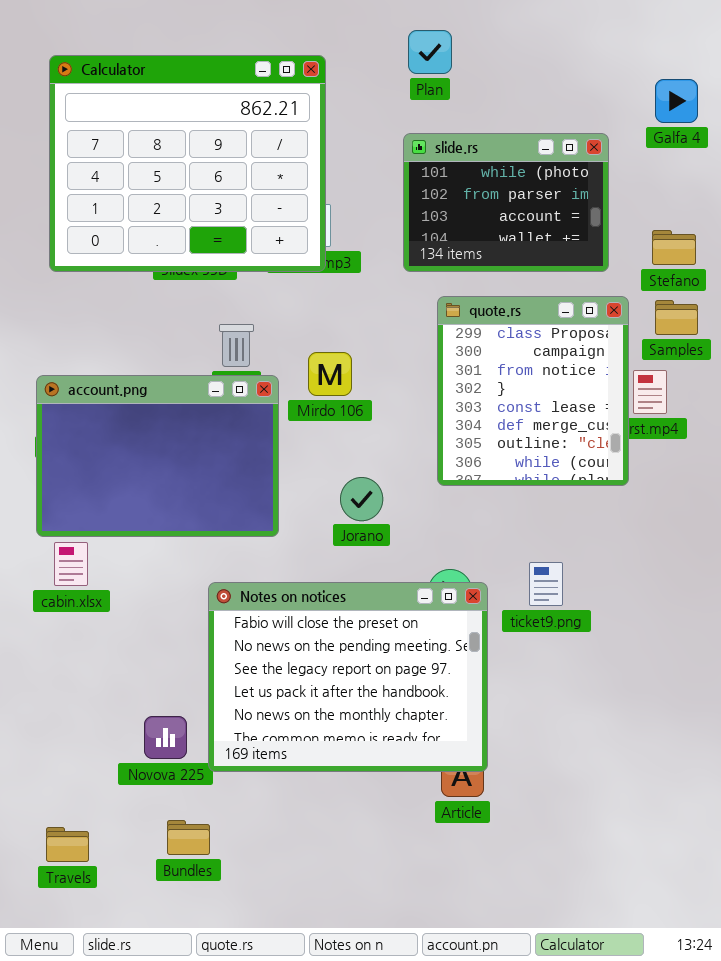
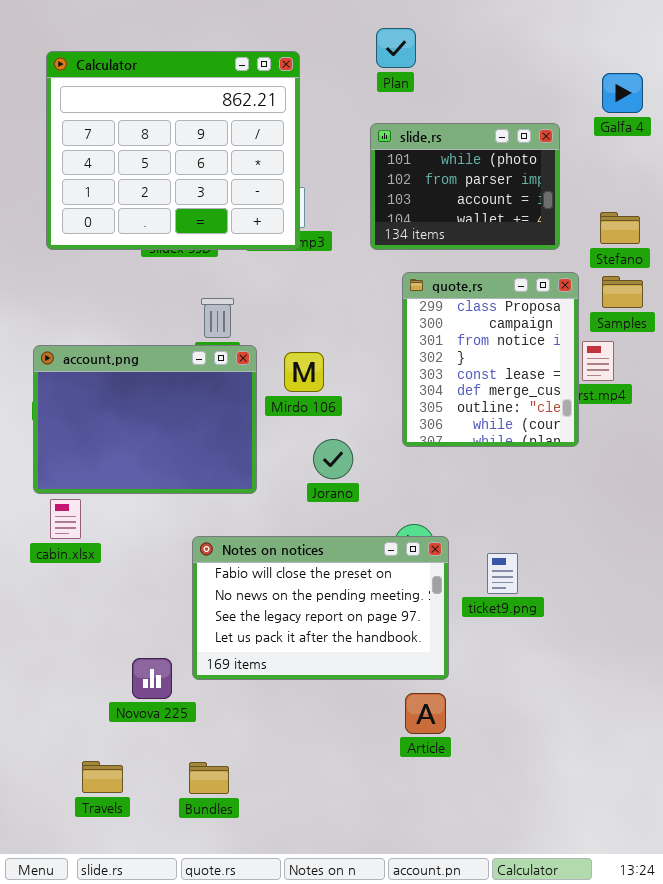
Mirdo 106: [308,352,352,396] -> [284,352,324,392], moved
ticket9.png: [529,562,563,606] -> [487,553,518,594], moved
Notes on notices: [208,582,488,772] -> [192,536,449,680], resized
Bundles: [167,820,210,855] -> [189,762,229,794], moved
Travels: [46,827,89,862] -> [82,761,123,793], moved

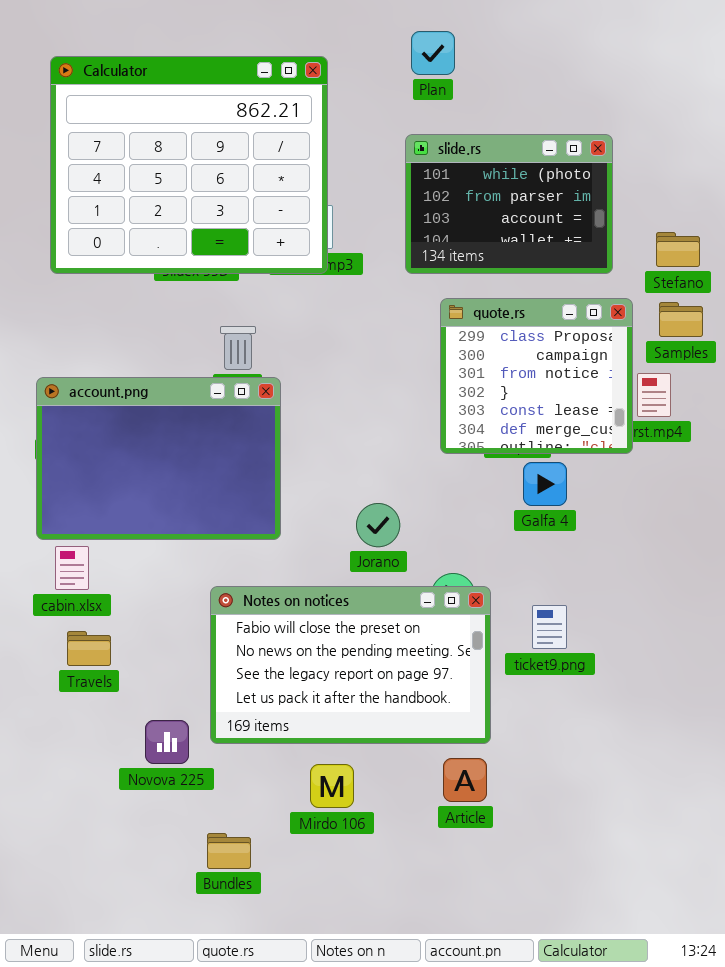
Galfa 4: [602,73,643,113] -> [523,462,567,506], moved
quote.rs: [402,272,579,447] -> [440,298,633,454], resized
Mirdo 106: [284,352,324,392] -> [310,764,354,808], moved
Jorano: [313,439,353,479] -> [356,503,400,547], moved
Travels: [82,761,123,793] -> [67,631,111,666], moved

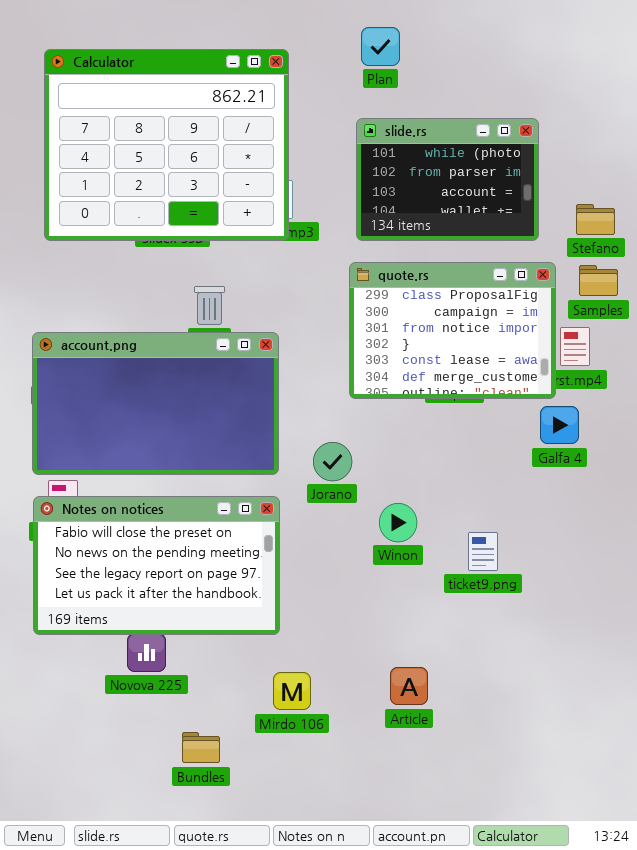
quote.rs: [440,298,633,454] -> [349,262,556,399], resized
account.png: [36,377,281,540] -> [32,332,279,475], resized
Galfa 4: [523,462,567,506] -> [540,406,579,444], moved
Notes on notices: [210,586,491,744] -> [33,496,280,635], moved

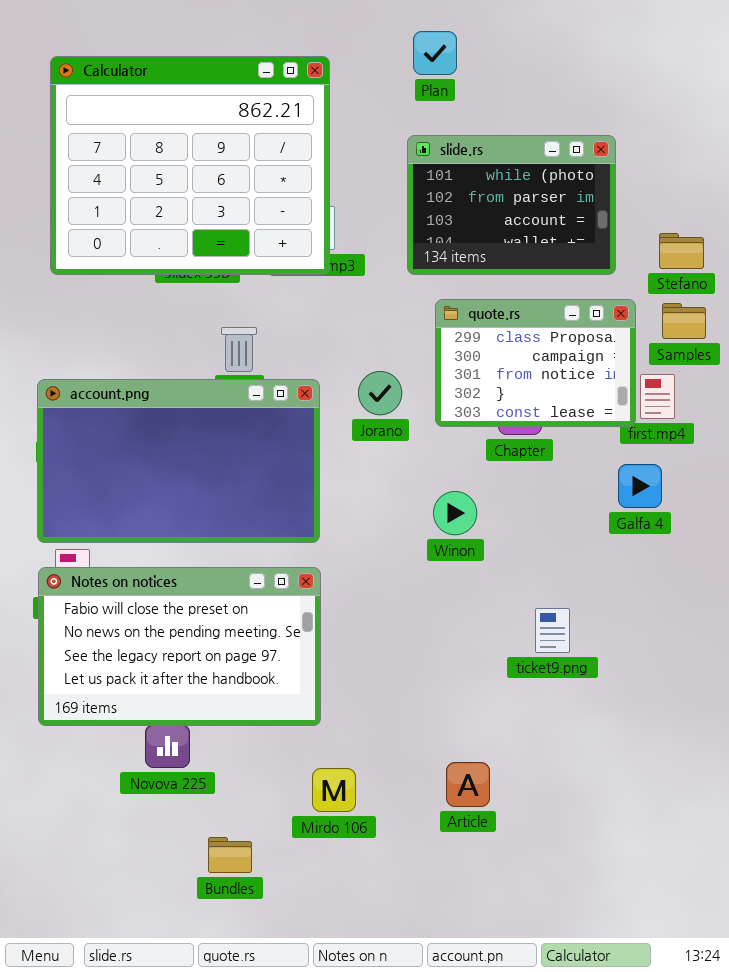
quote.rs: [349,262,556,399] -> [435,299,636,427], resized
Jorano: [313,442,352,481] -> [358,371,402,415], moved
Winon: [379,503,417,542] -> [433,491,477,535], moved

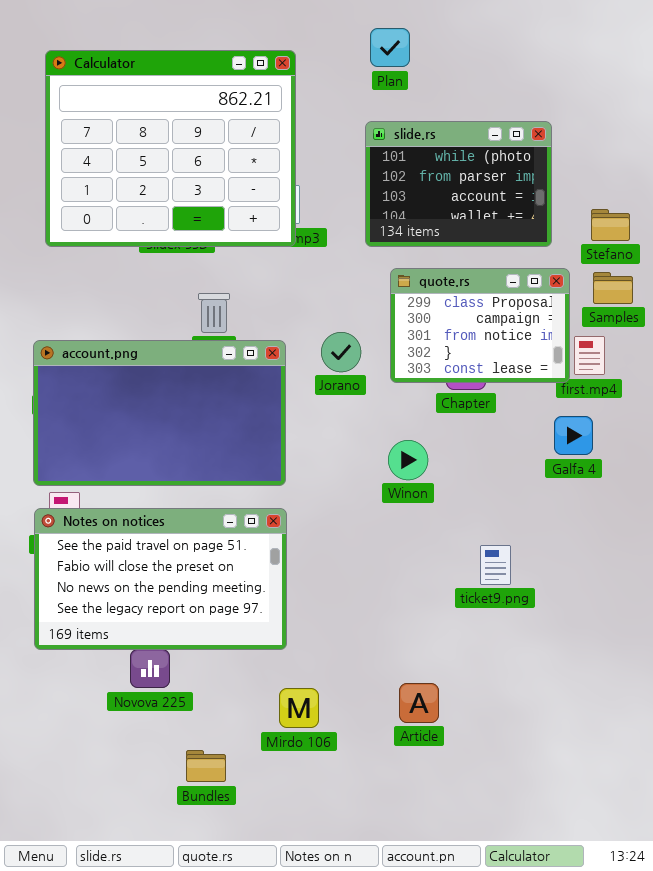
Notes on notices: [38,567,321,726] -> [34,508,287,650], scrolled up 1 row

